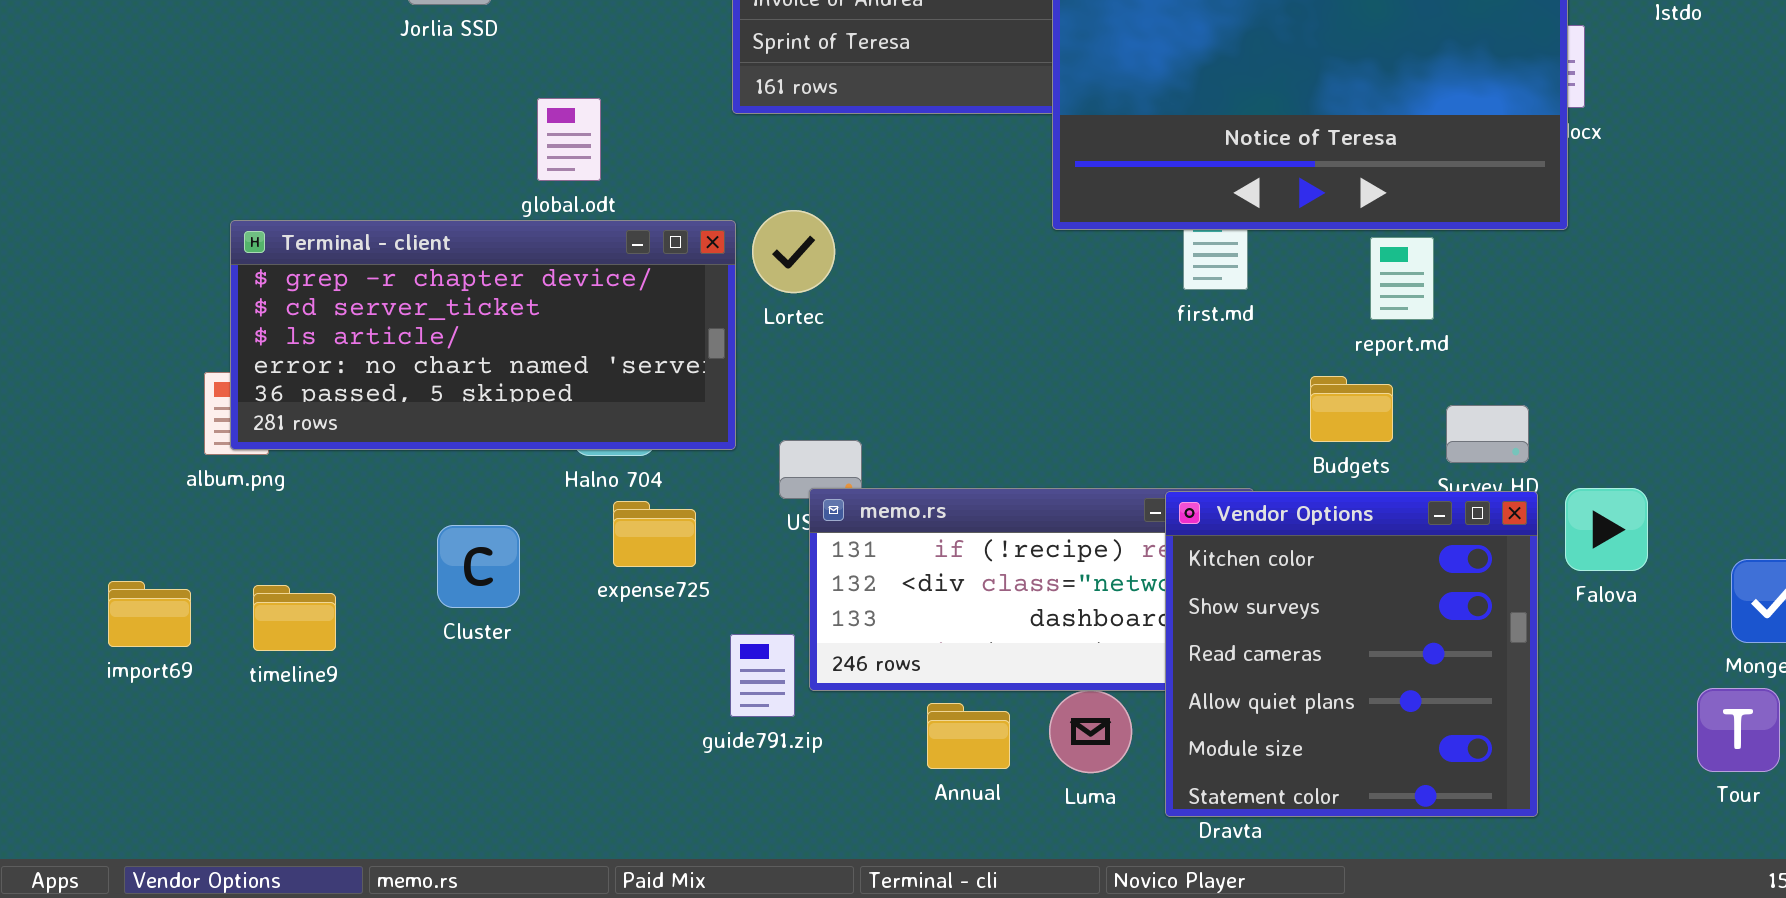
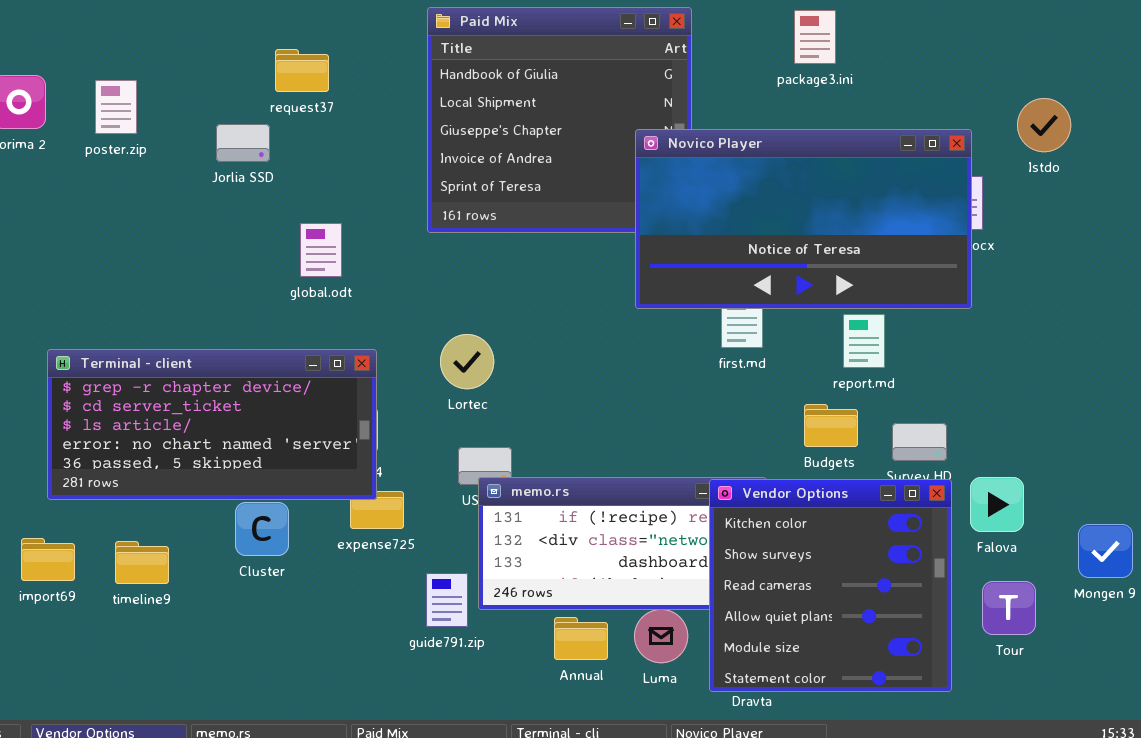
Lortec: [752,210,835,293] -> [440,334,494,389], moved
Terminal - client: [230,220,736,450] -> [47,349,377,500], moved
Tour: [1697,688,1780,772] -> [982,581,1036,635], moved

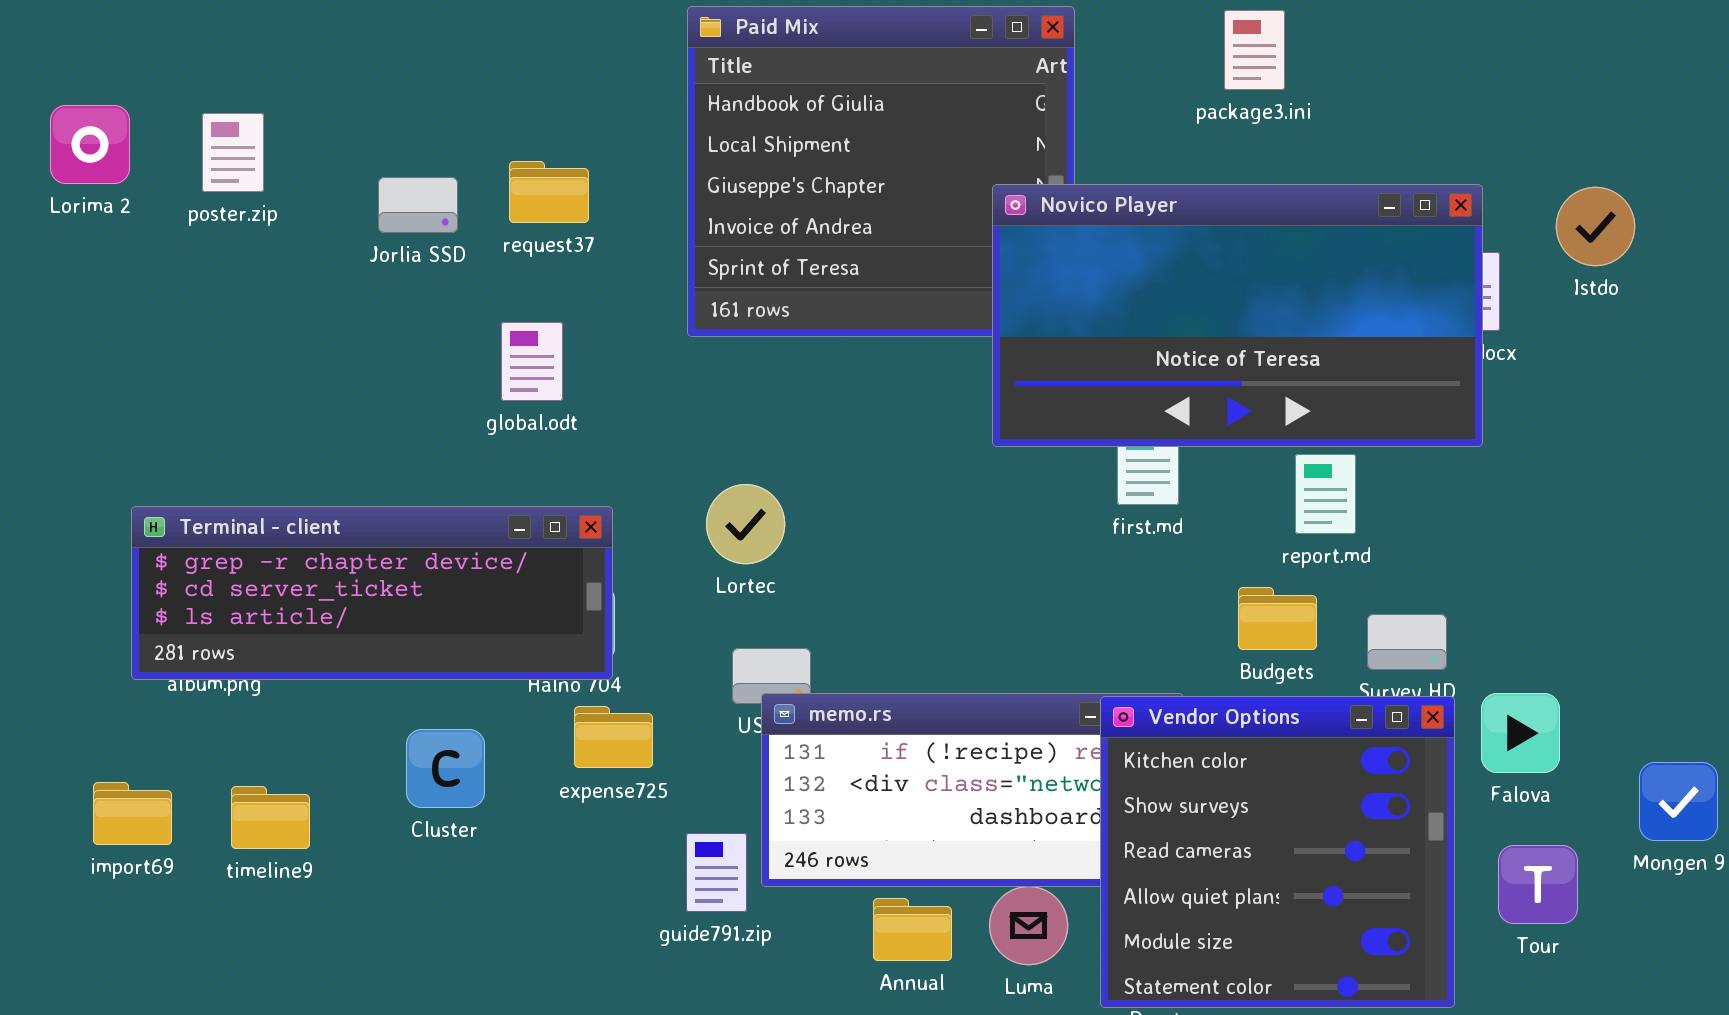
request37: [275,49,329,92] -> [509,161,589,223], moved
Istdo: [1017,98,1071,152] -> [1556,187,1635,266], moved
Terminal - client: [47,349,377,500] -> [131,506,613,680], resized

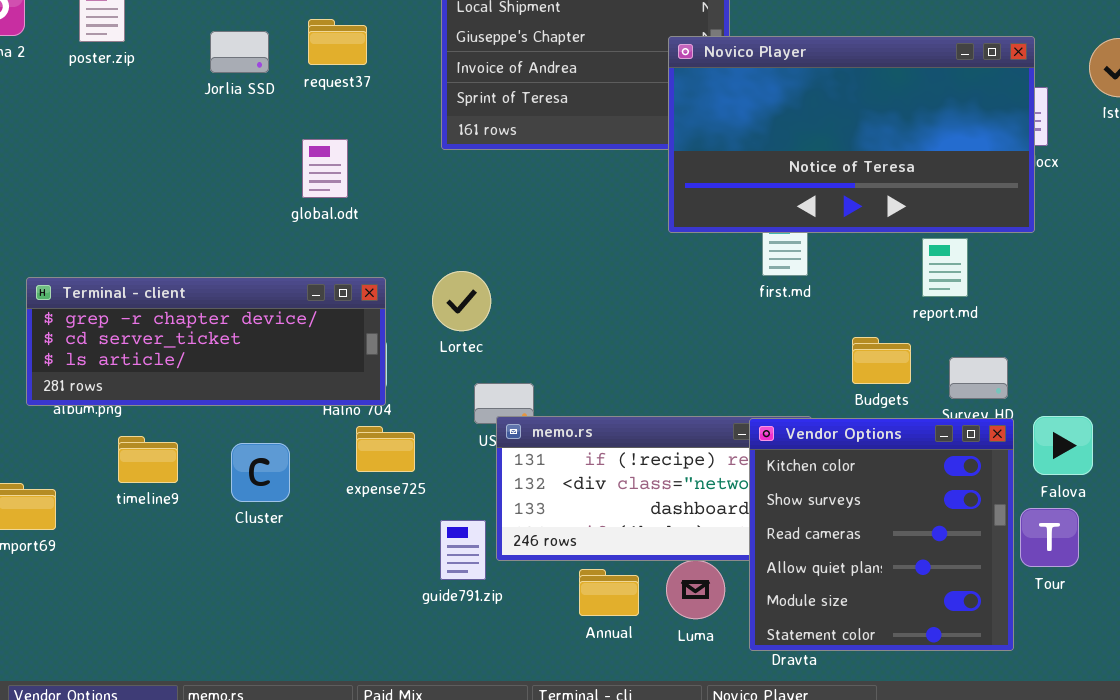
report.md: [1295,454,1356,534] -> [922,238,968,297], moved
Lortec: [706,484,785,564] -> [432,271,491,331], moved
timeline9: [231,786,310,849] -> [118,436,178,483], moved
Tour: [1498,845,1578,924] -> [1020,508,1079,567], moved

